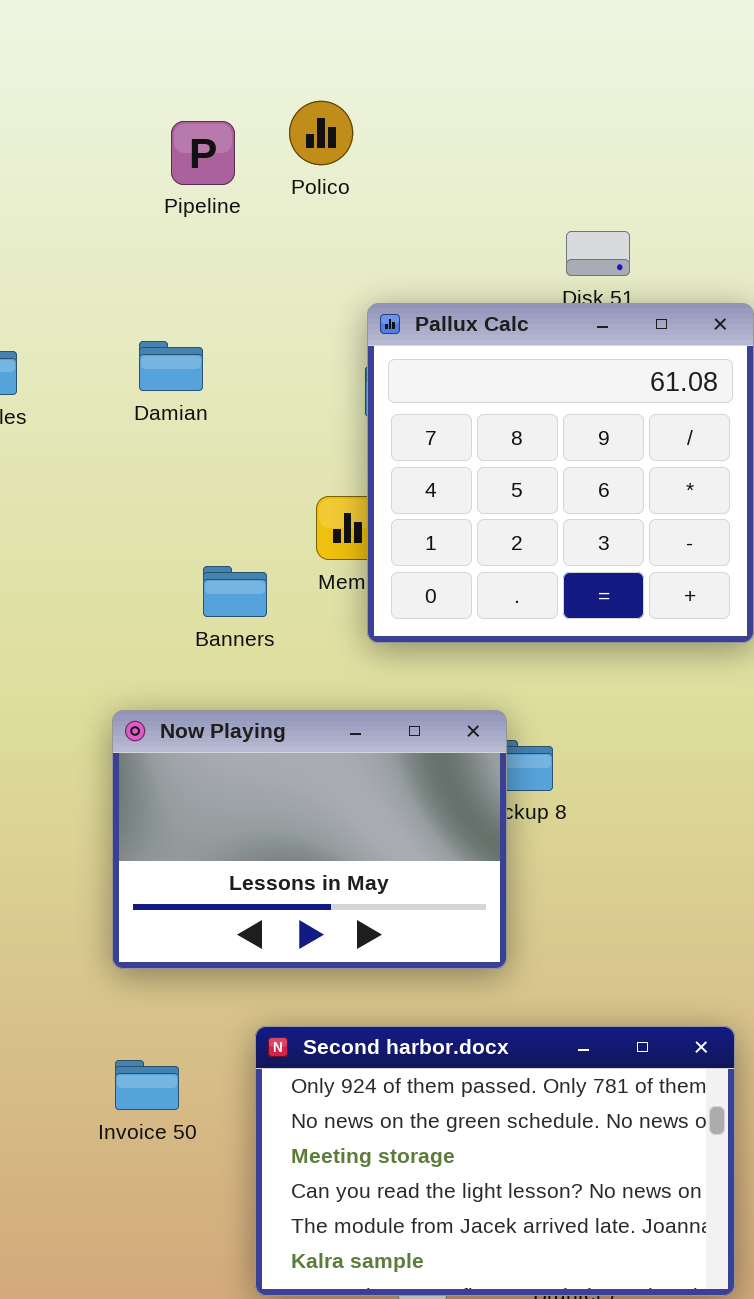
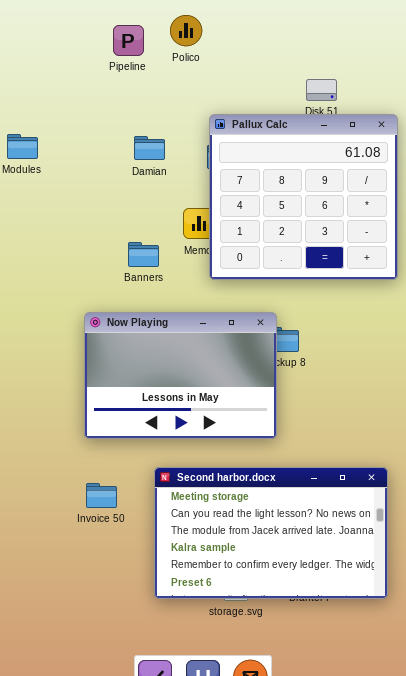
Damian: [139,341,203,391] -> [134,136,165,160], moved
Second harbor.docx: [255,1026,735,1296] -> [154,467,388,599], scrolled down 2 rows

